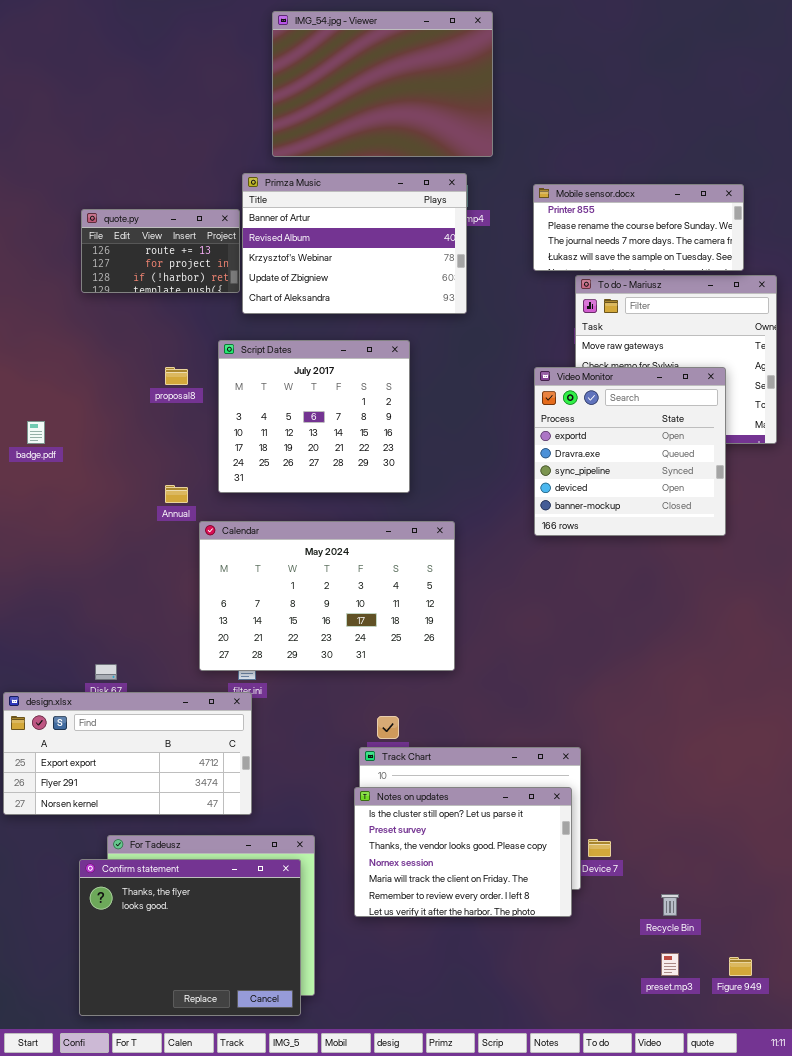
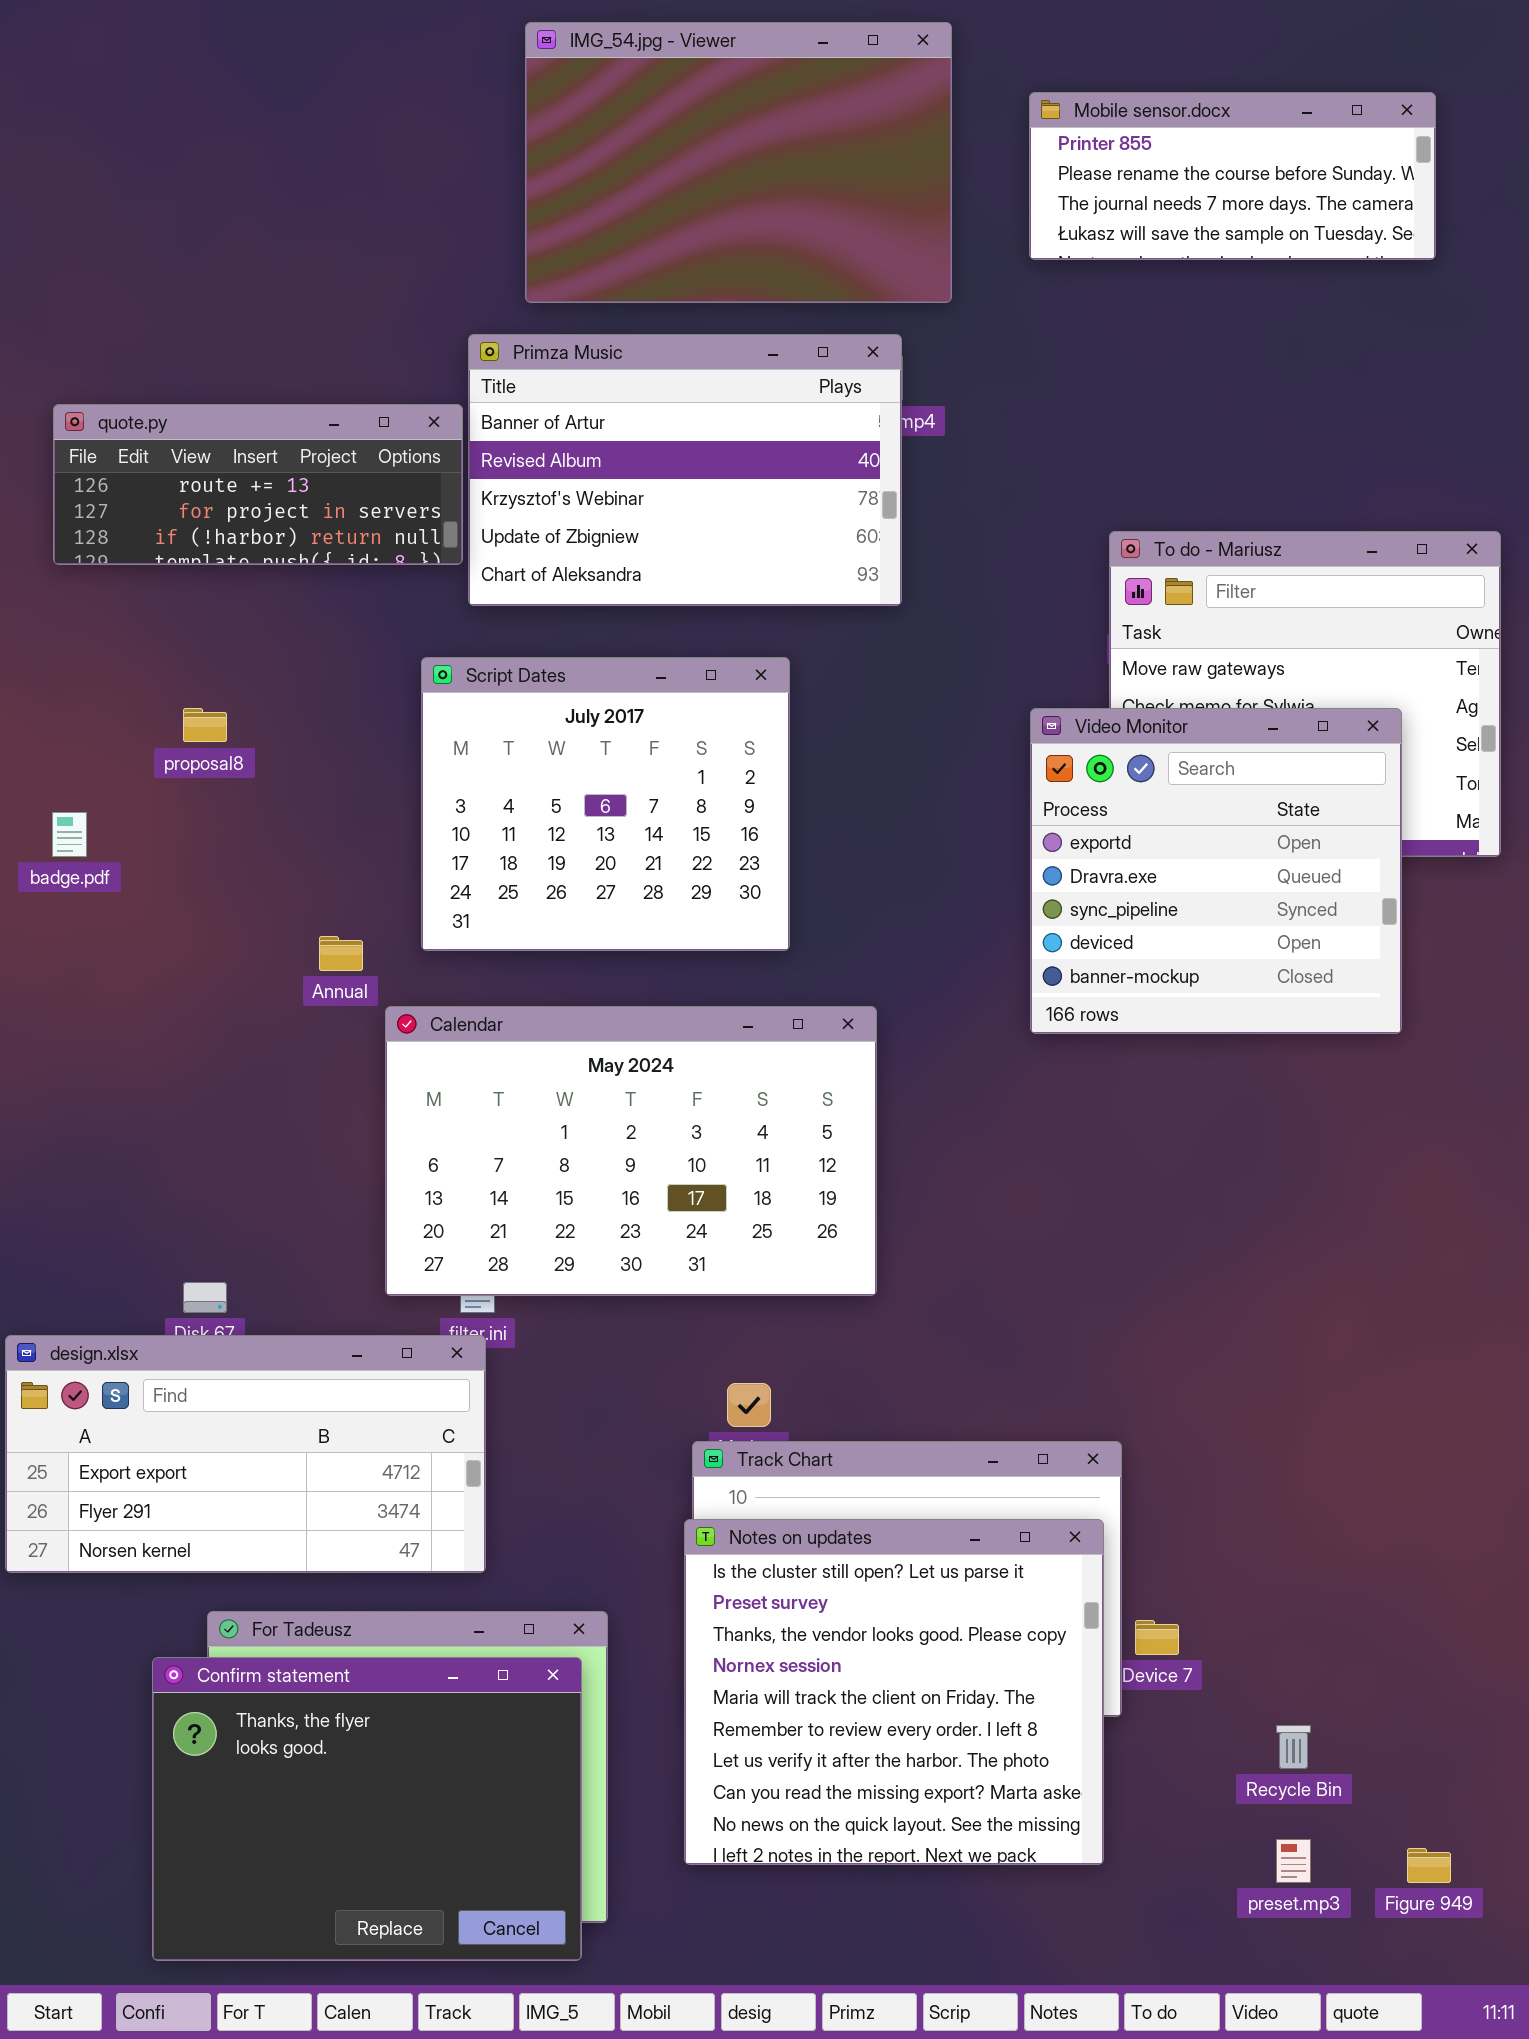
Mobile sensor.docx: [533,184,744,271] -> [1029,92,1436,260], moved
quote.py: [81,209,240,293] -> [53,404,463,565], resized
proposal8: [165,367,188,385] -> [183,708,227,742], moved
Notes on updates: [354,787,572,917] -> [684,1519,1104,1865], resized

